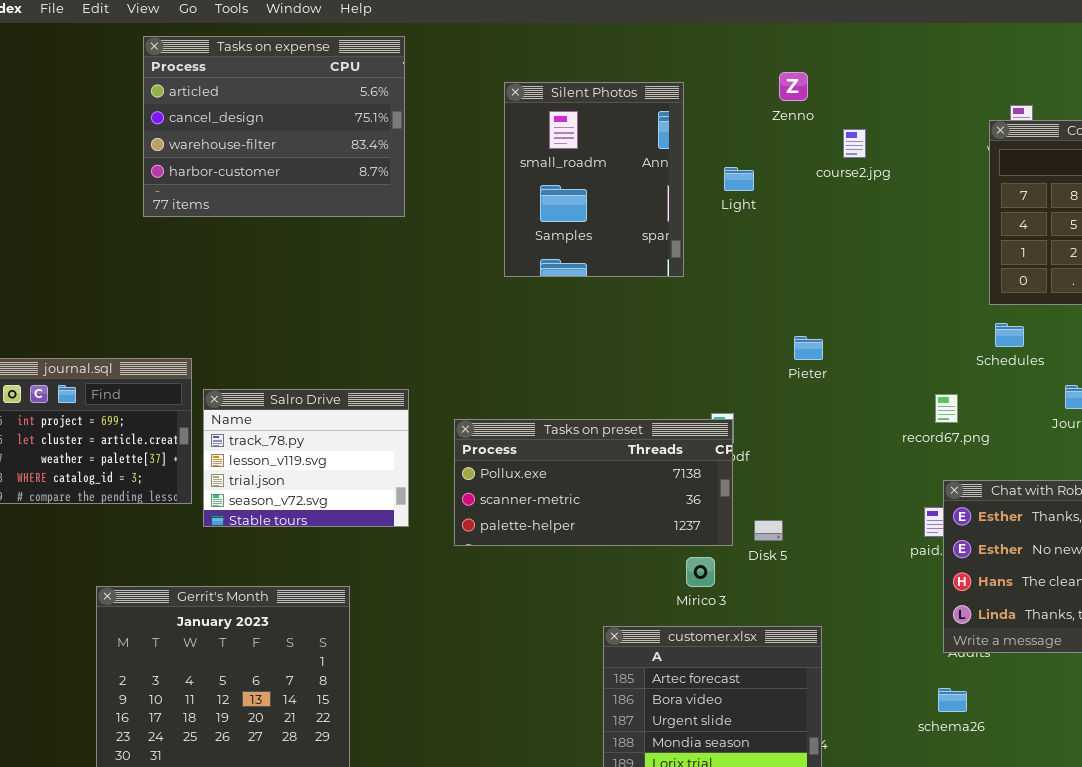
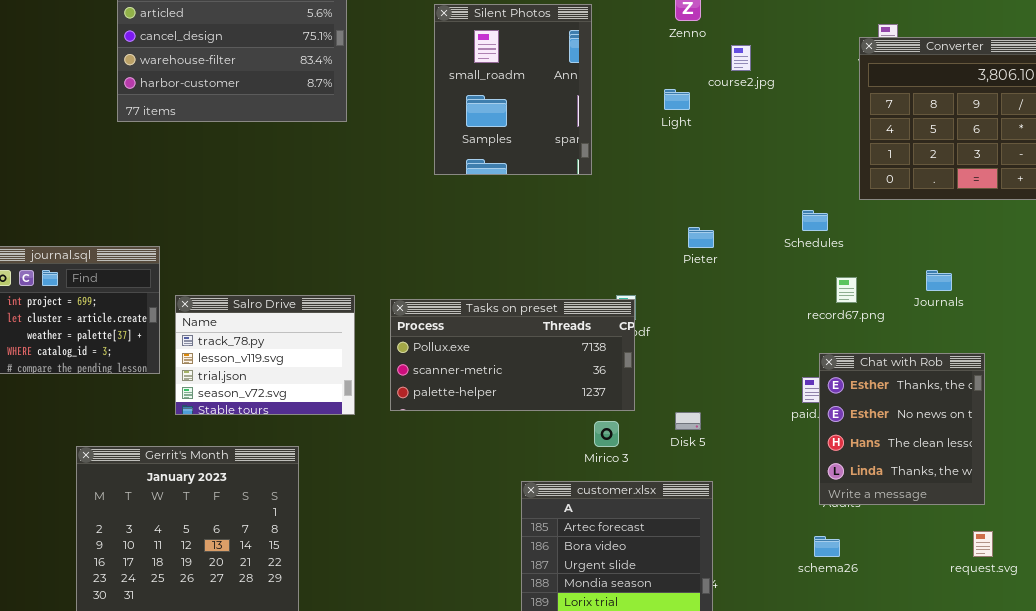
Light: [724,167,754,191] -> [664,89,690,110], moved
Schedules: [995,323,1024,347] -> [802,210,828,231], moved
Salro Drive: [203,389,409,527] -> [175,295,355,415], moved
record67.png: [935,394,958,423] -> [836,277,857,303], moved
Disk 5: [754,520,783,541] -> [675,412,701,430], moved

